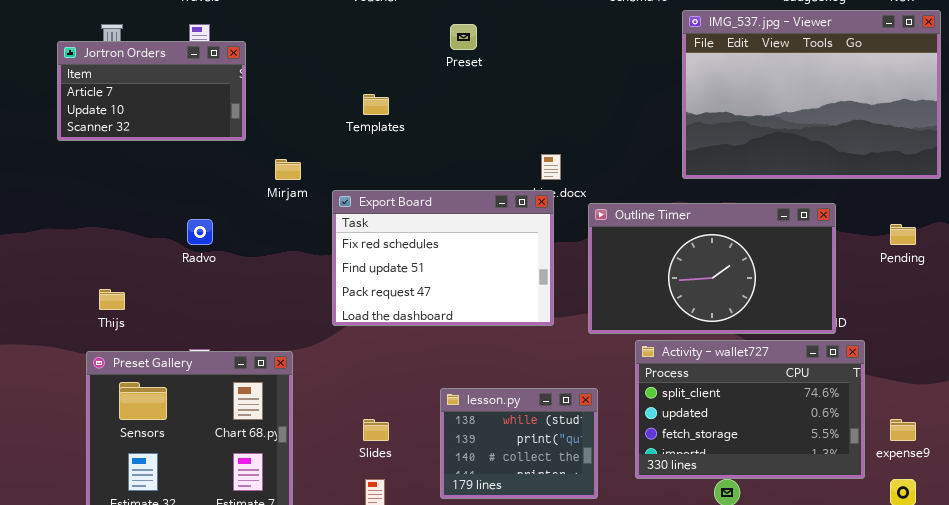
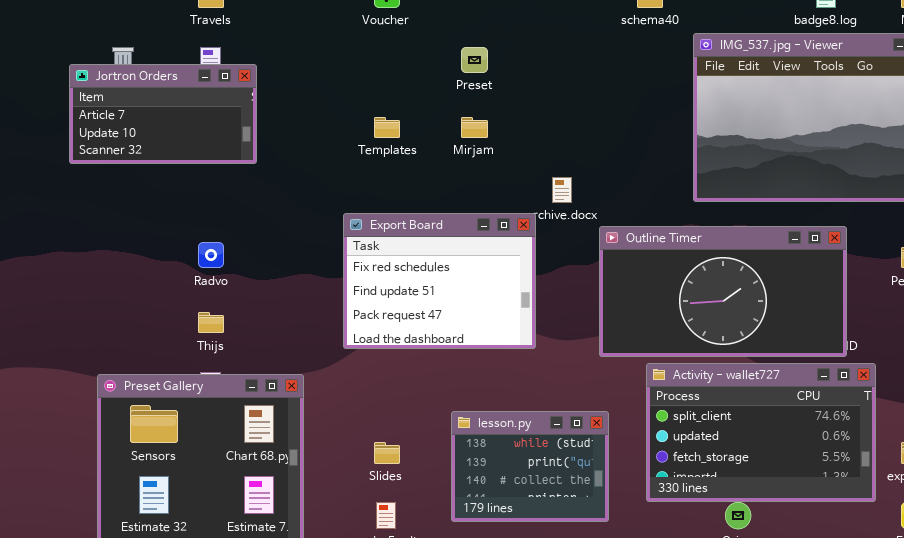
Mirjam: [275,159,301,180] -> [461,117,488,138], moved
Export Board: [332,190,554,326] -> [343,213,536,349], resized
Thijs: [99,289,125,310] -> [198,312,224,333], moved

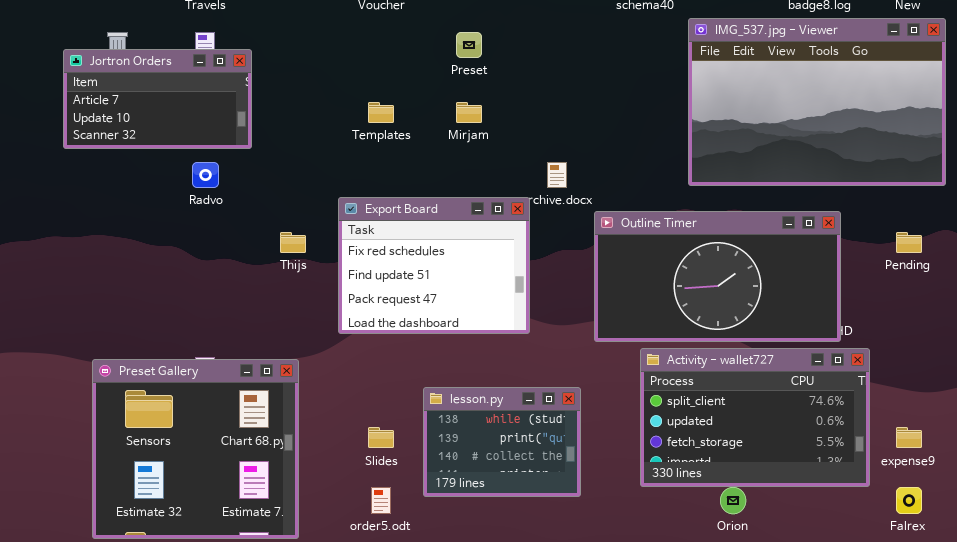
Radvo: [198,242,224,268] -> [192,162,219,188], moved
Thijs: [198,312,224,333] -> [280,232,306,253], moved
lesson.py: [451,411,609,522] -> [423,387,581,497], moved

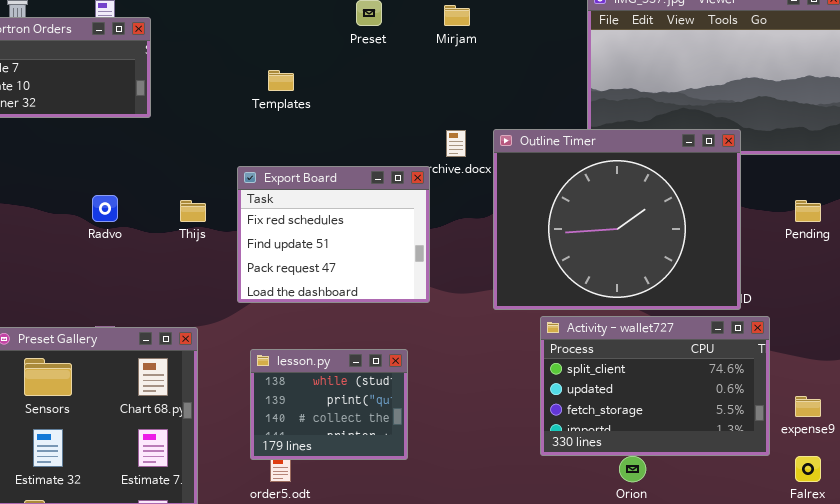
Mirjam: [456,102,482,123] -> [444,5,470,26], moved
Radvo: [192,162,219,188] -> [92,195,118,222], moved
Outline Timer: [594,211,841,342] -> [493,129,741,310], resized
lesson.py: [423,387,581,497] -> [250,349,408,460], moved

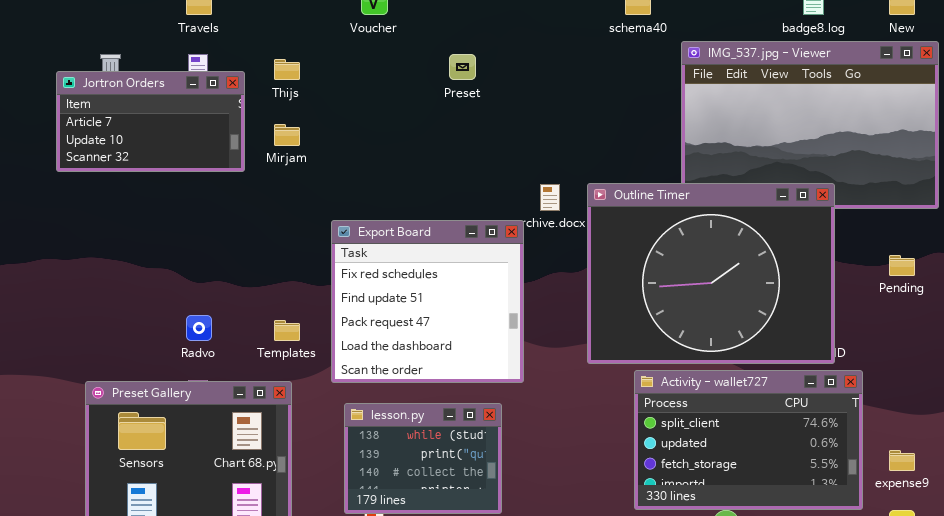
Mirjam: [444,5,470,26] -> [274,124,300,146], moved
Templates: [268,70,294,91] -> [274,320,300,341], moved
Export Board: [237,166,430,303] -> [331,220,524,383], resized
Radvo: [92,195,118,222] -> [186,315,212,341], moved
Thijs: [180,200,206,222] -> [274,59,300,80], moved

